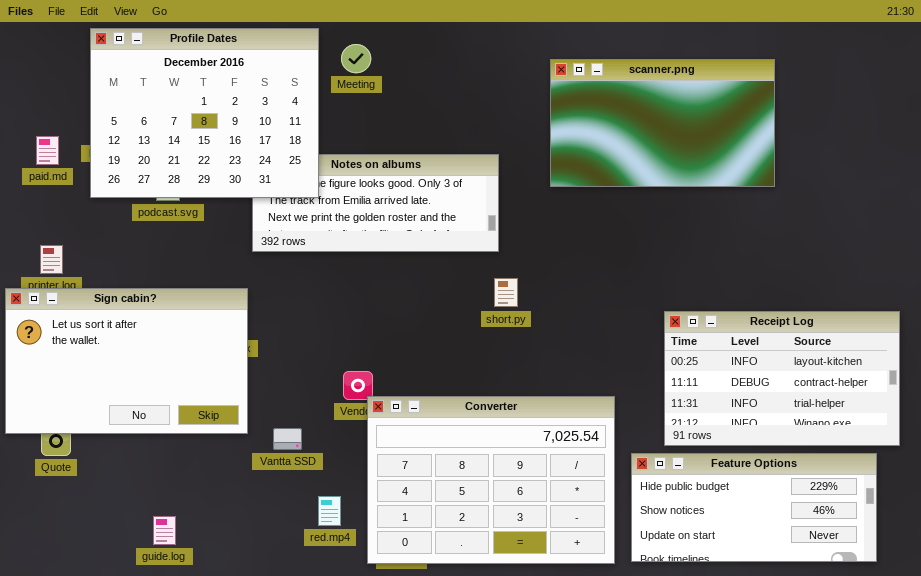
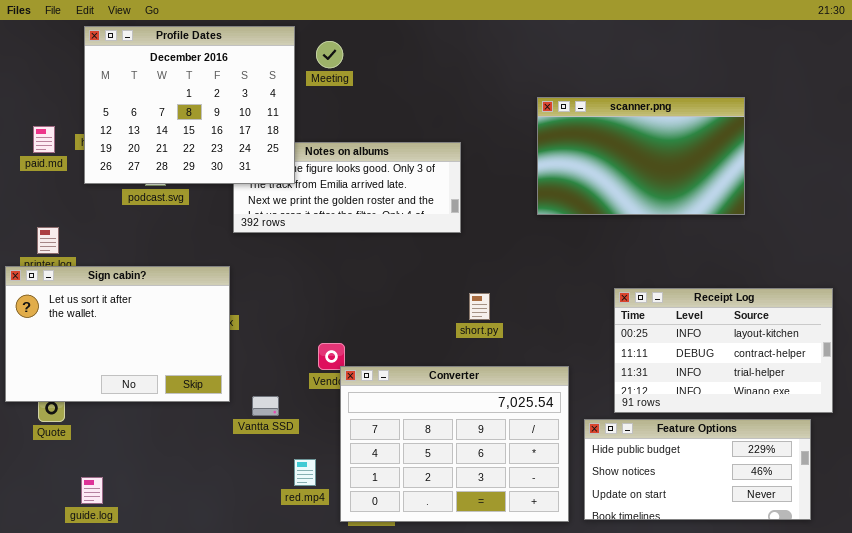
scanner.png: [550,59,775,187] -> [537,97,745,215], moved
short.py: [494,278,518,307] -> [469,293,490,320], moved
guide.log: [153,516,176,545] -> [81,477,103,504], moved

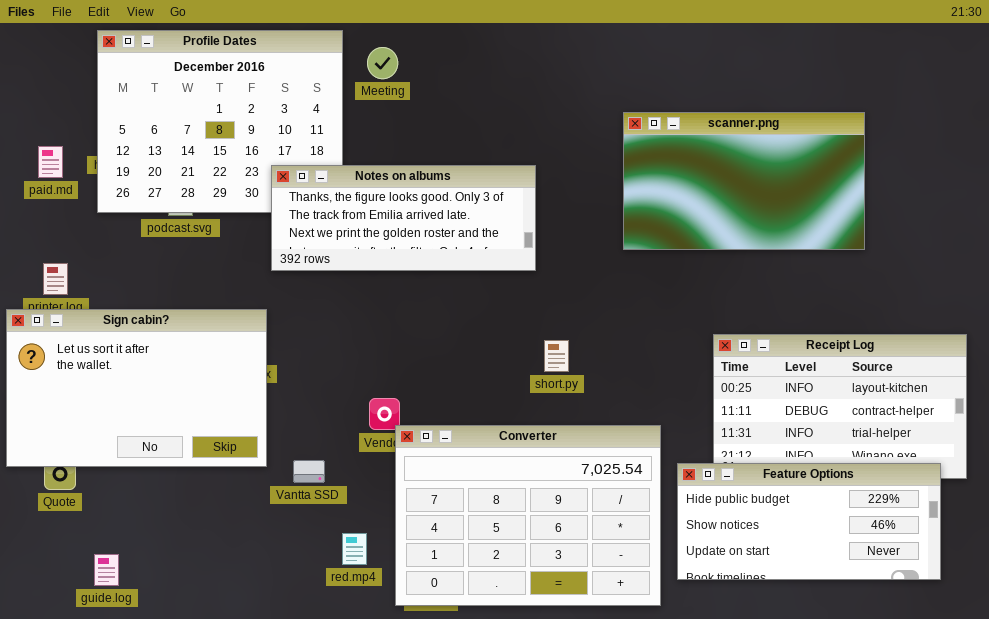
Notes on albums: [233,142,461,233] -> [271,165,536,271], raised
Feature Options: [584,419,811,520] -> [677,463,941,580], moved

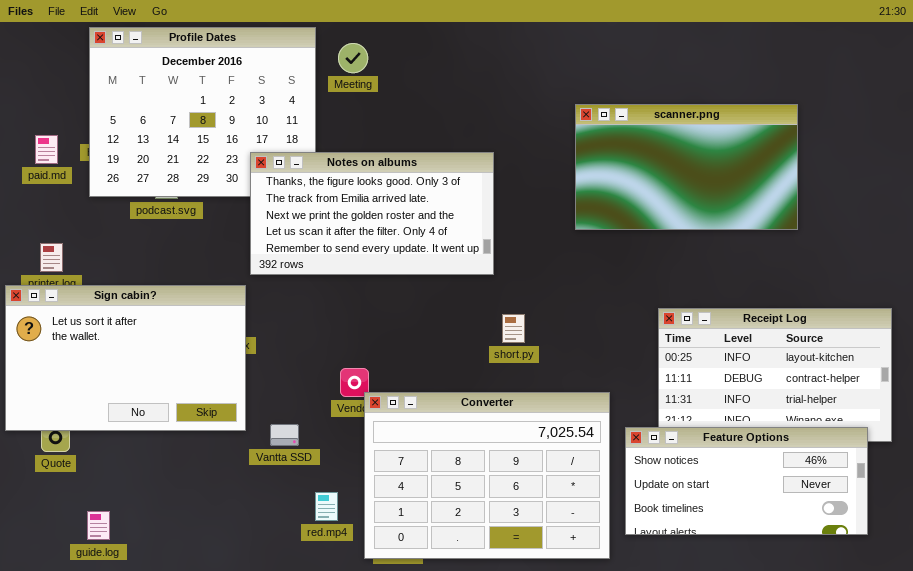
Notes on albums: [271,165,536,271] -> [250,152,494,275], resized
Feature Options: [677,463,941,580] -> [625,427,868,535], scrolled down 1 row

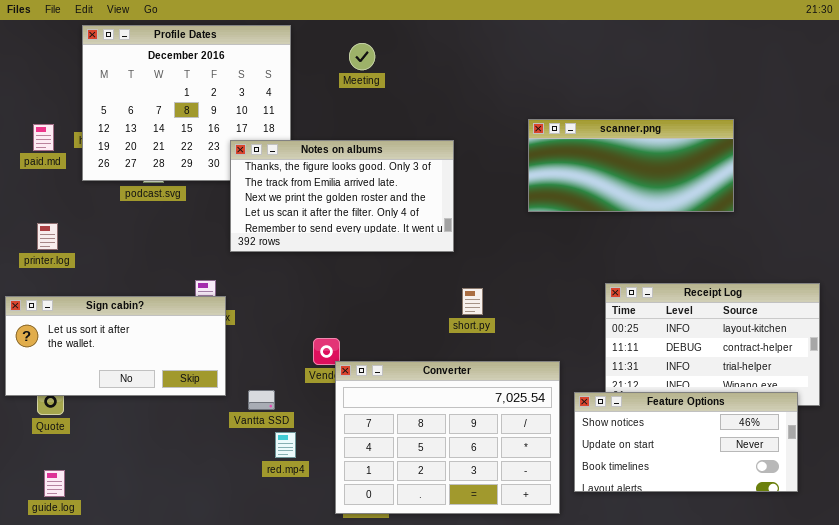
Meeting: [338,43,368,73] -> [349,43,375,70], moved
scanner.png: [575,104,798,230] -> [528,119,734,212], resized
Sign cabin?: [5,285,246,431] -> [5,296,226,396], resized
red.mp4: [315,492,338,521] -> [275,432,296,458], moved
guide.log: [87,511,110,540] -> [44,470,65,497], moved

